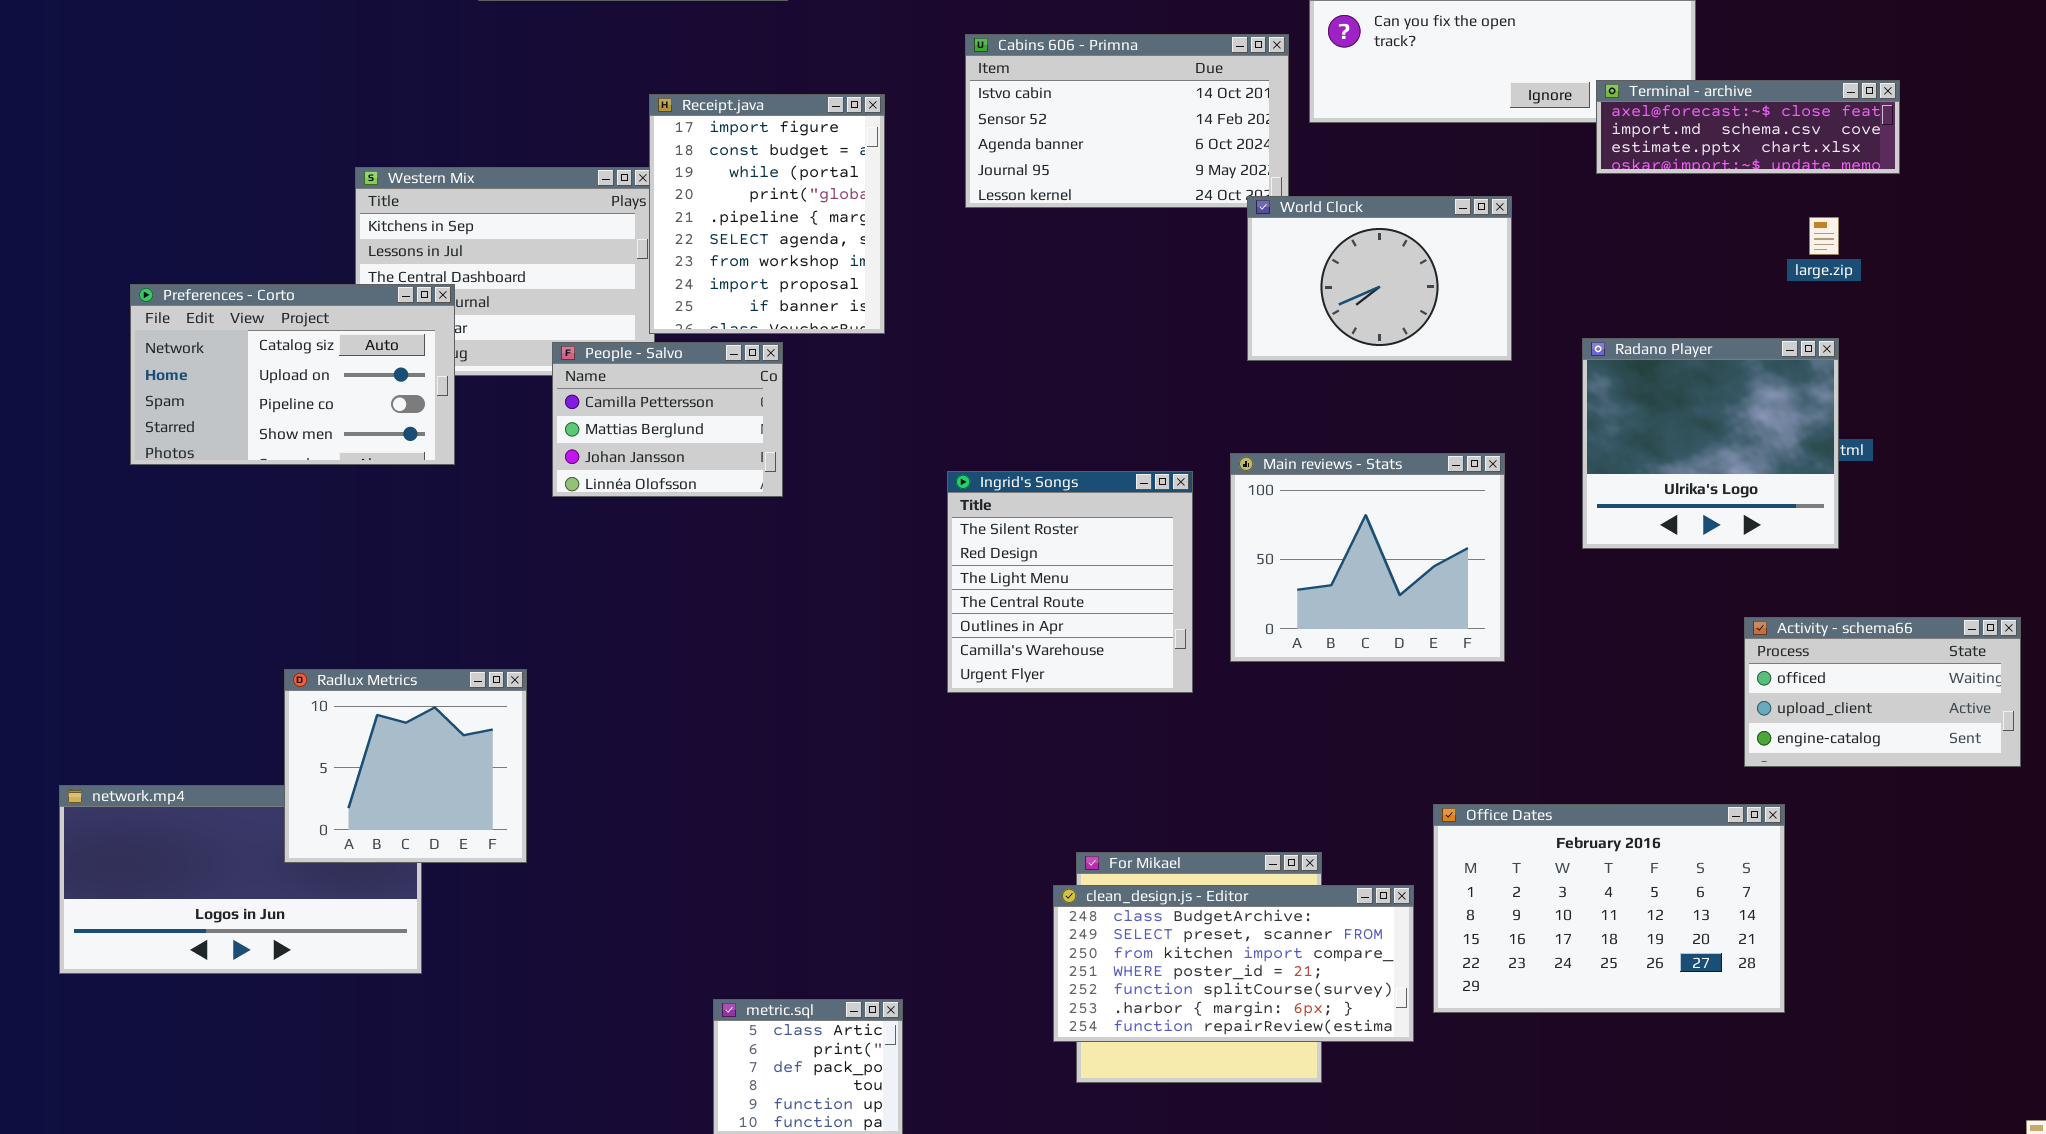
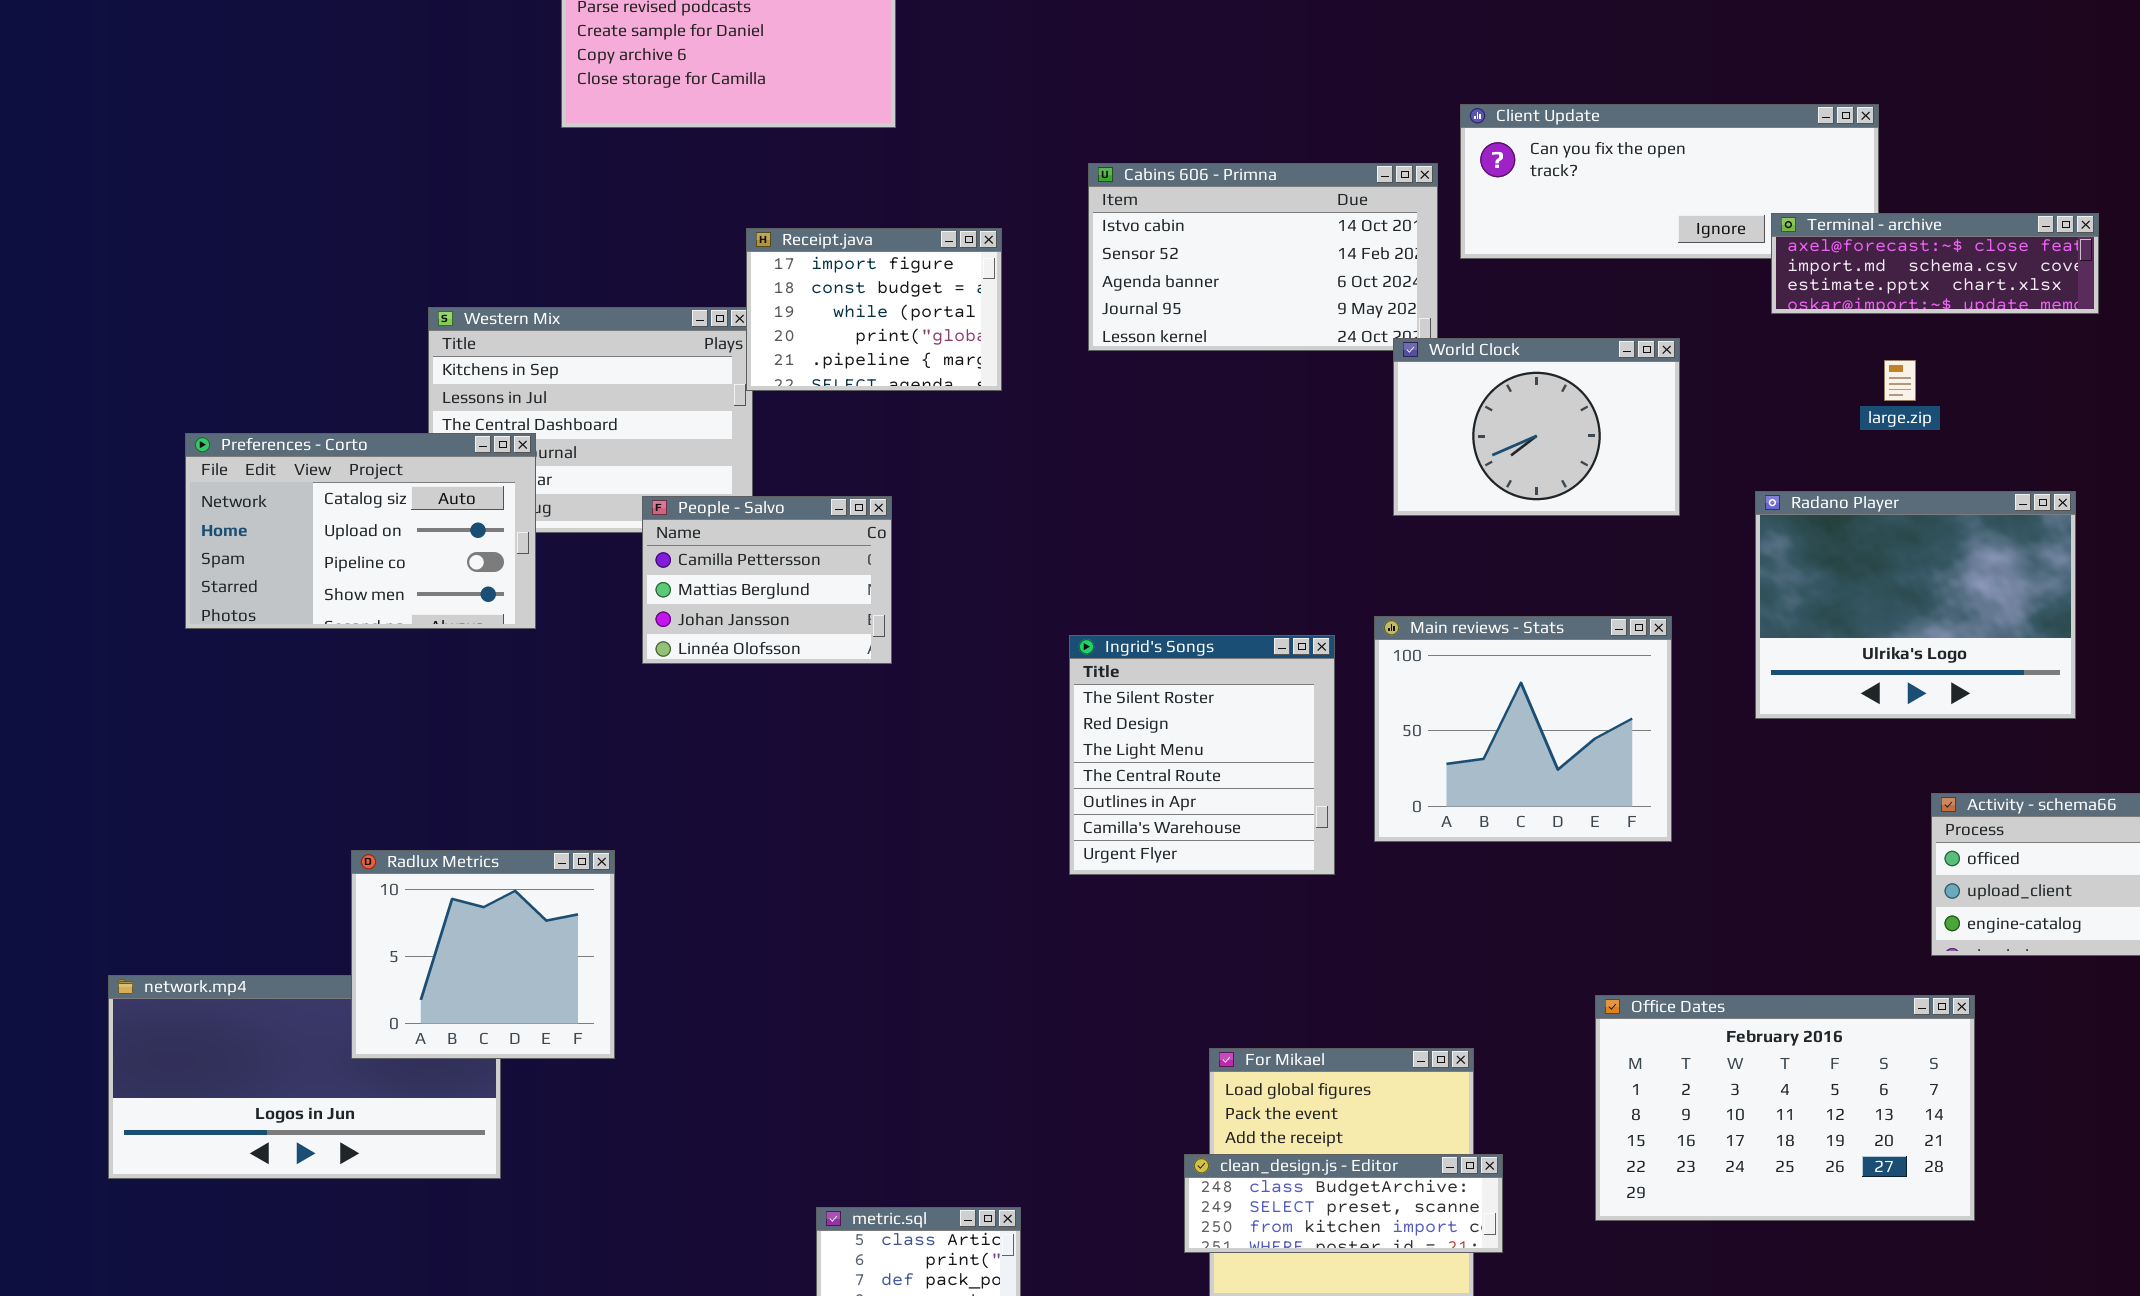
Receipt.java: [649,94,885,334] -> [746,228,1002,391], resized
large.zip: [1809,217,1839,255] -> [1884,360,1916,401], moved
Radano Player: [1582,338,1839,549] -> [1755,491,2076,719], resized
clean_design.js - Editor: [1053,885,1414,1042] -> [1184,1154,1503,1253], resized

